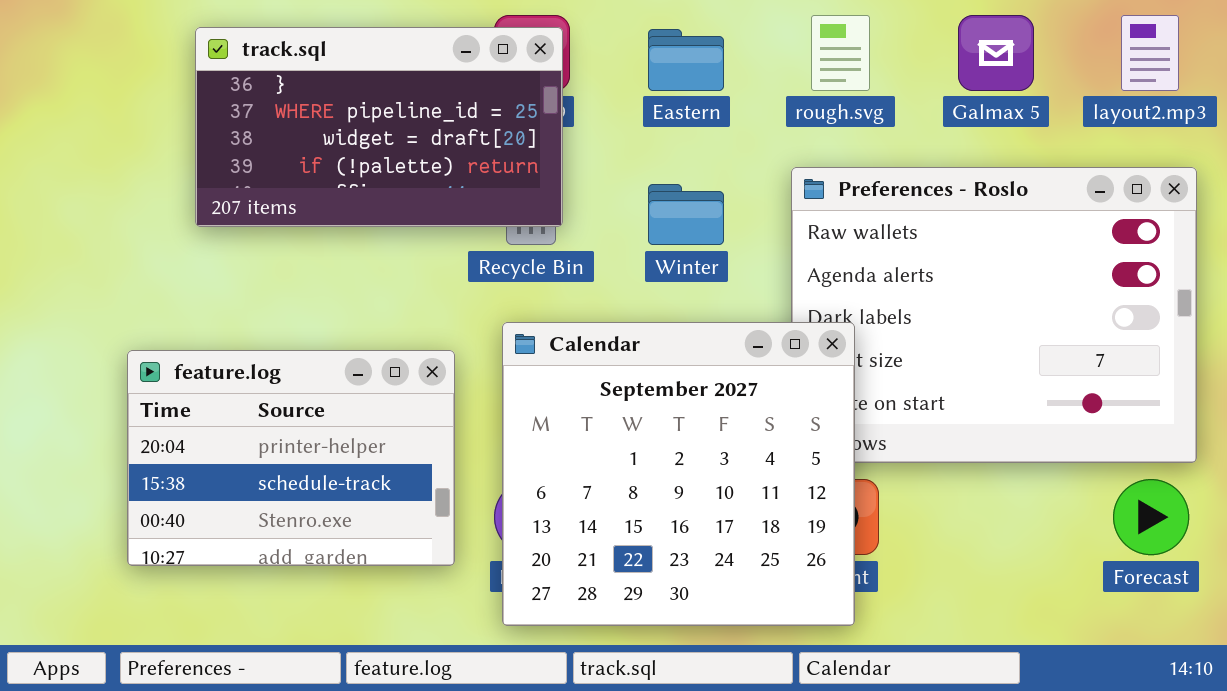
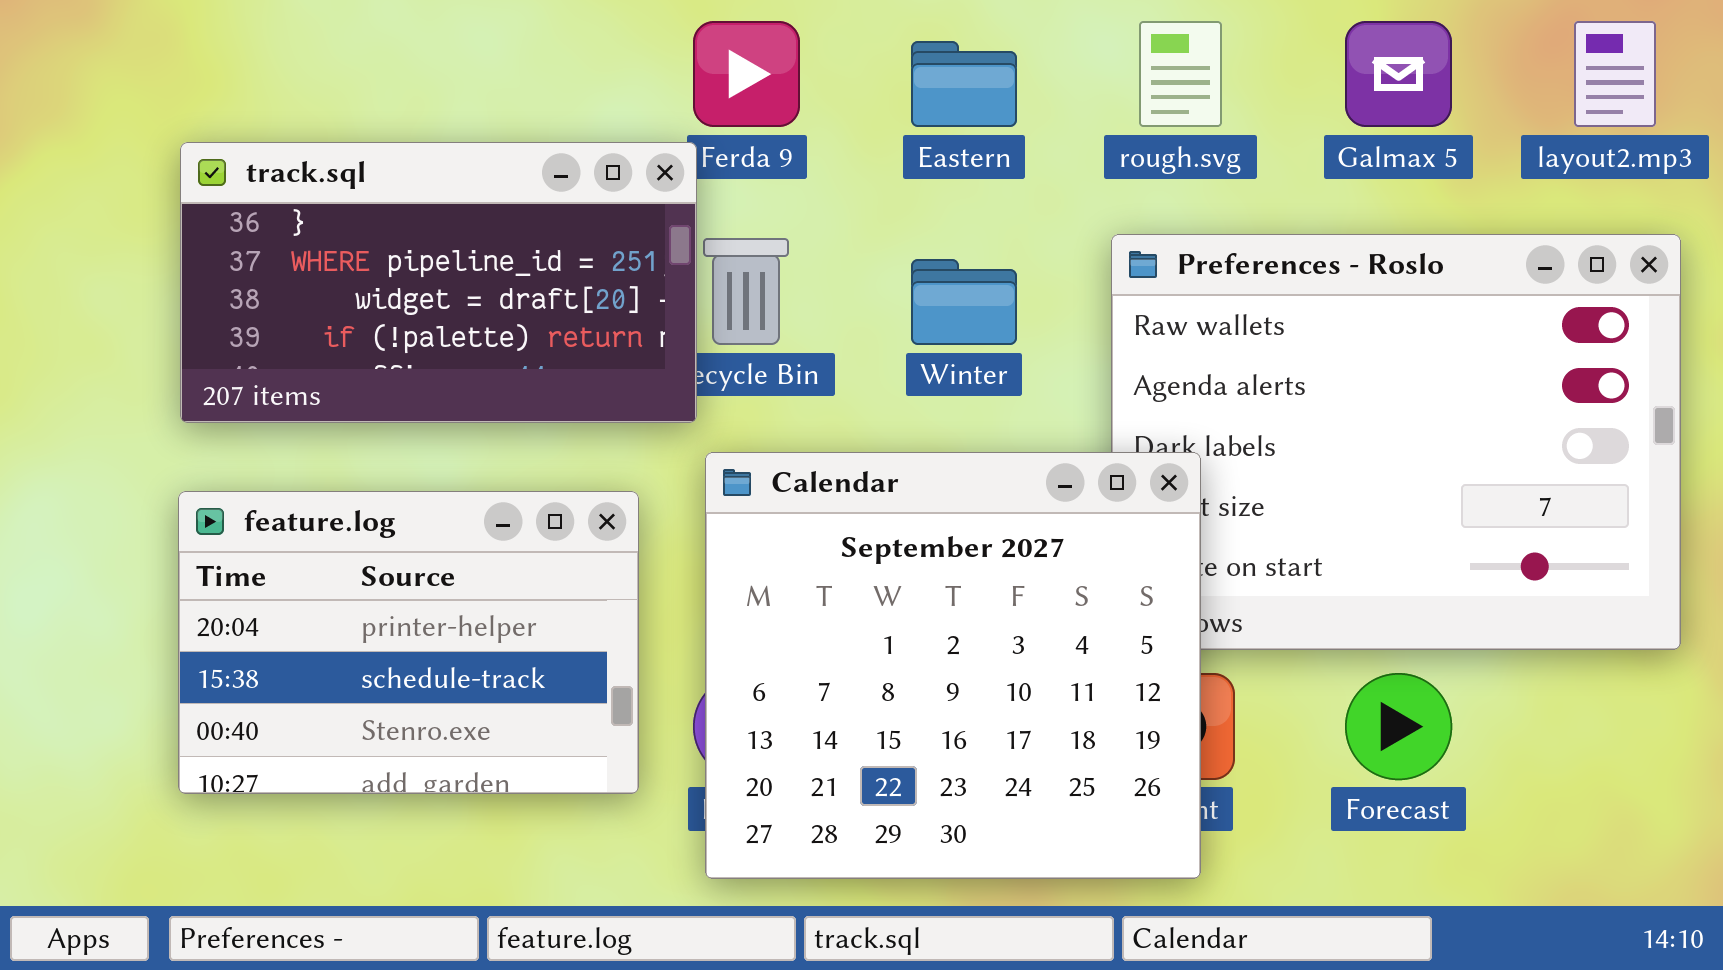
track.sql: [195,27,563,227] -> [180,142,697,423], moved
Forecast: [1113,479,1189,555] -> [1345,673,1452,780], moved

